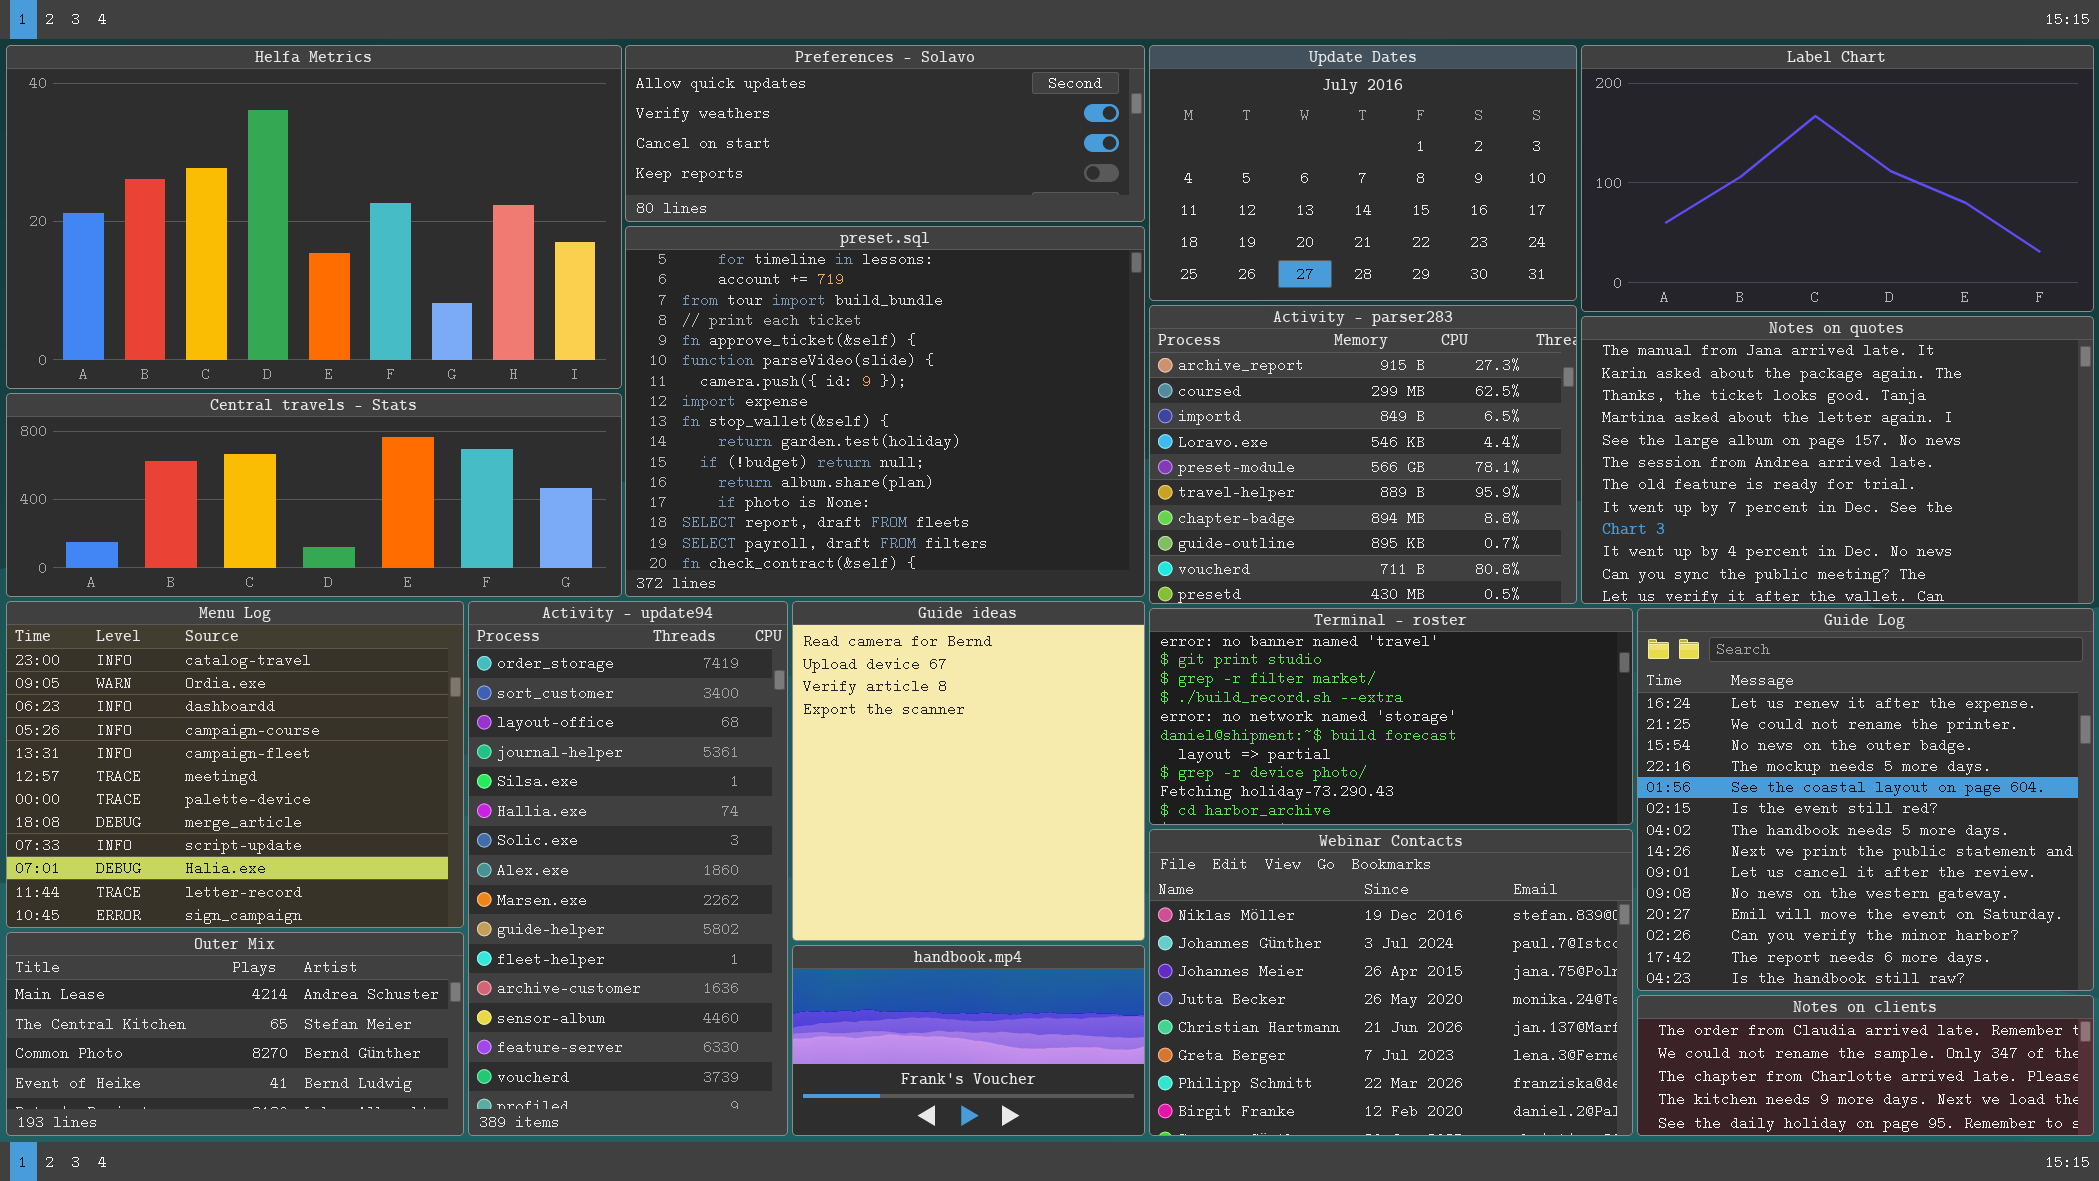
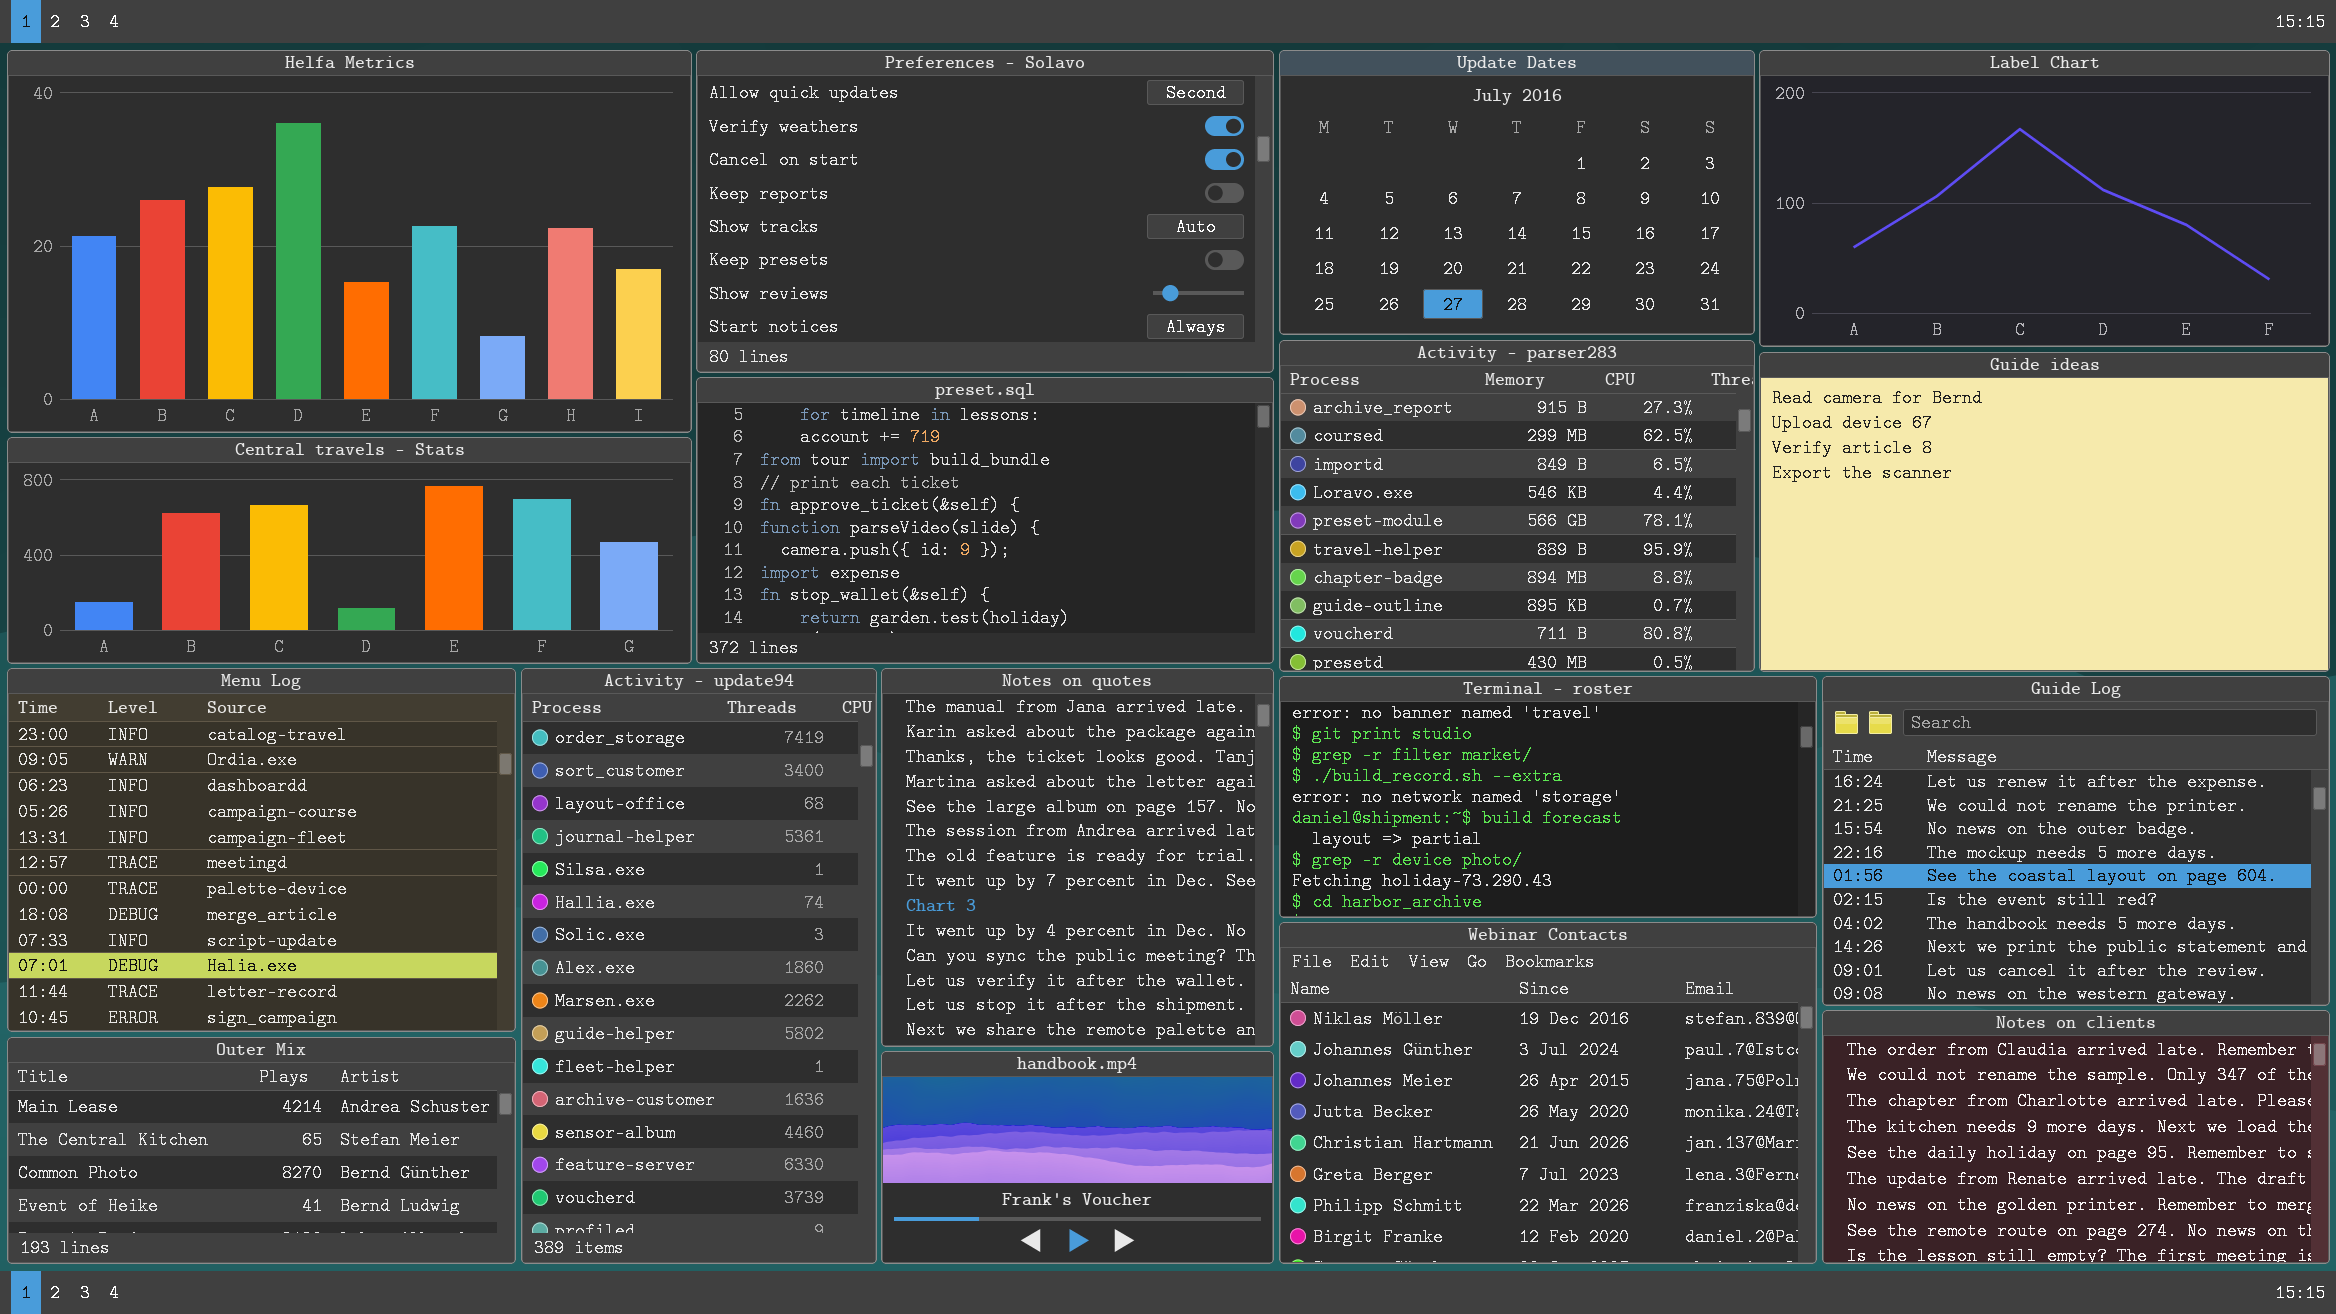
Preferences - Solavo: [625,45,1145,222] -> [696,50,1274,373], resized
preset.sql: [625,226,1145,597] -> [696,377,1274,664], resized
Notes on quotes: [1581,316,2094,604] -> [881,668,1274,1047], moved, resized
Guide ideas: [792,601,1145,941] -> [1759,352,2330,672], moved, resized
Guide Log: [1637,608,2094,991] -> [1822,676,2330,1006], resized
Notes on clients: [1637,995,2094,1136] -> [1822,1010,2330,1264], resized

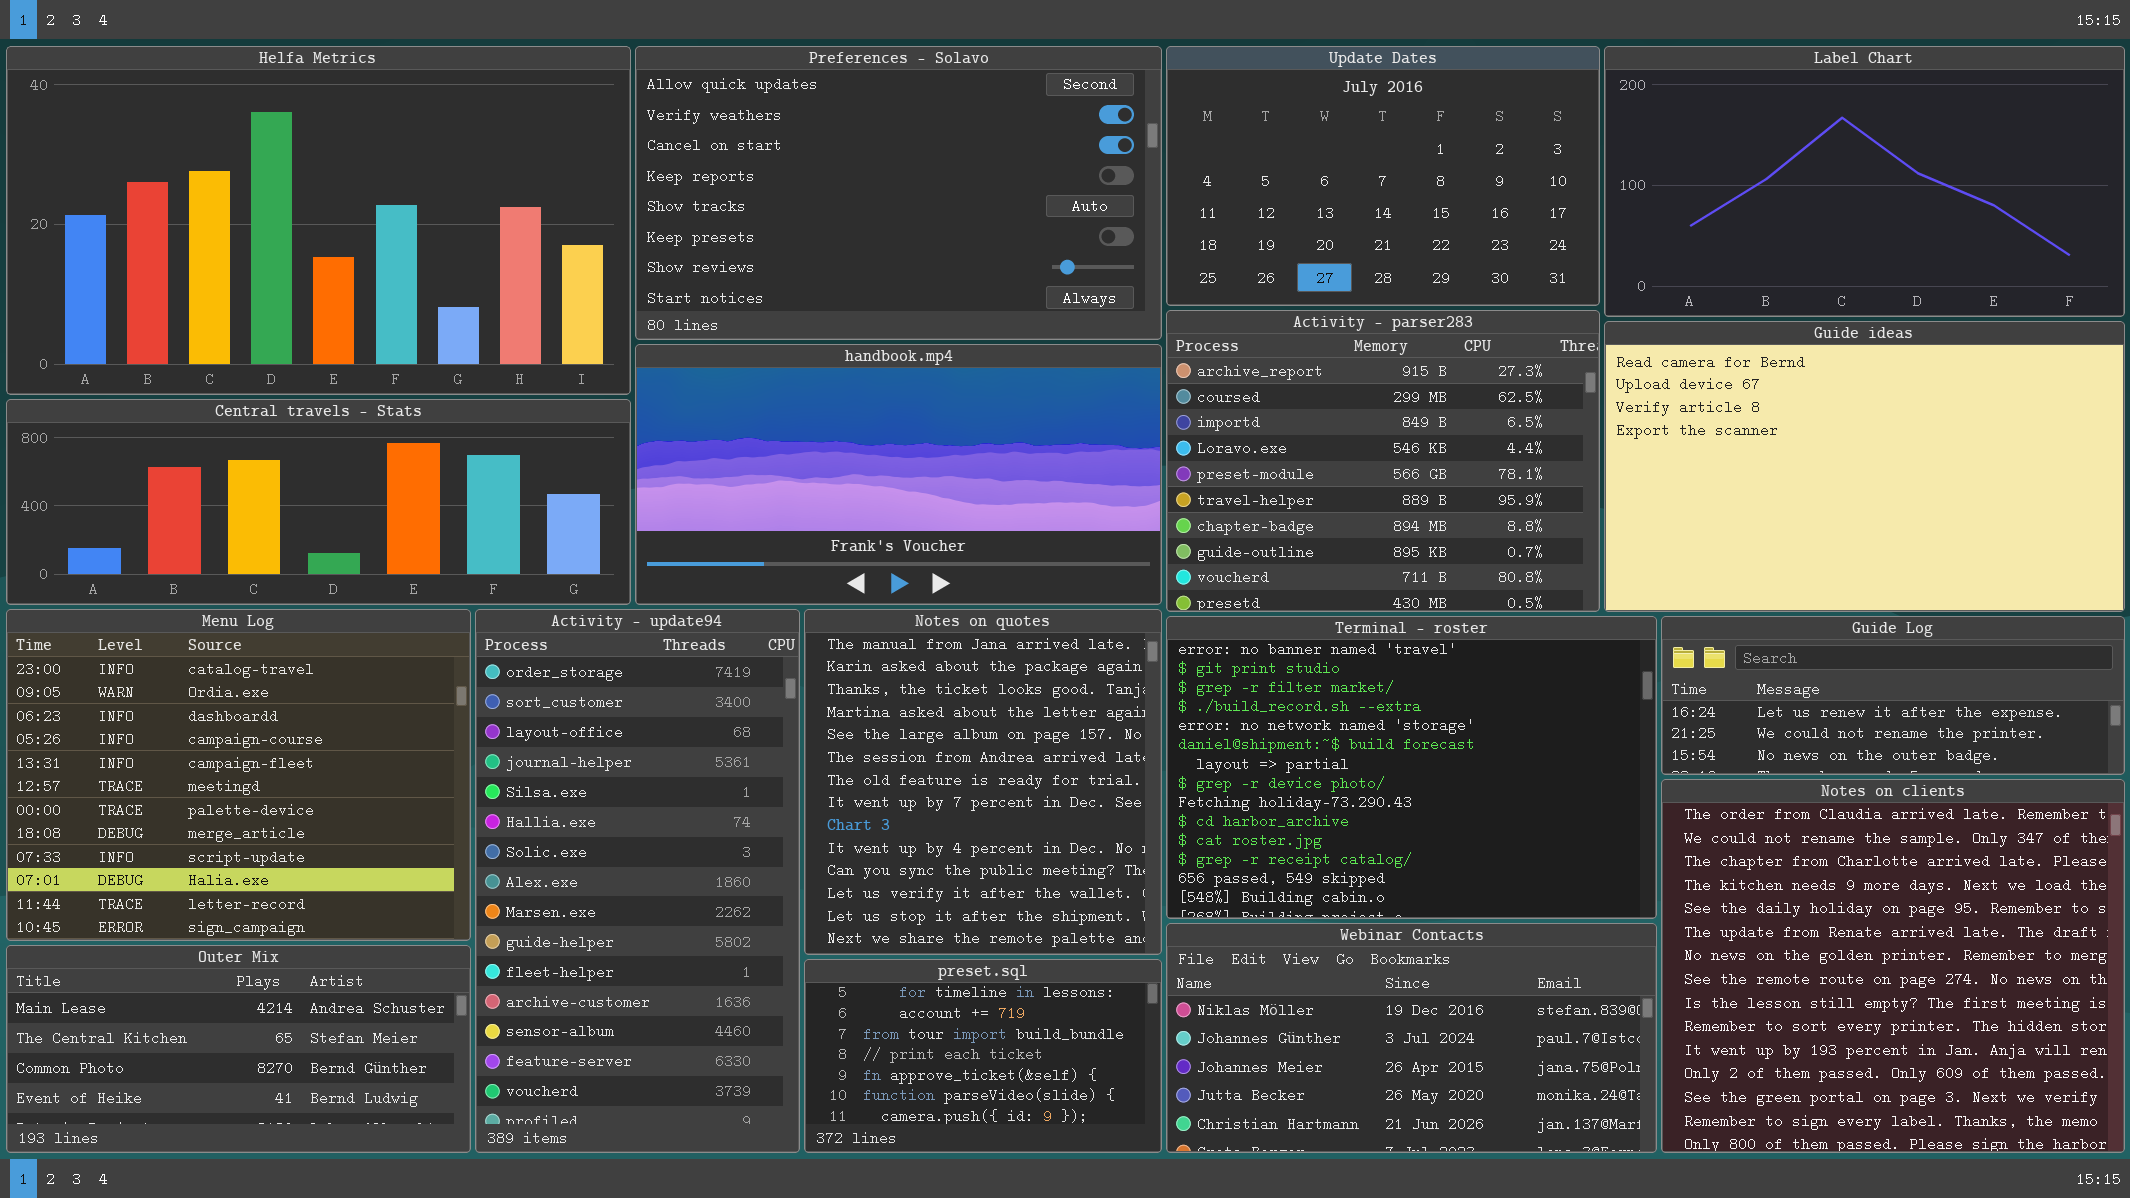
preset.sql: [696,377,1274,664] -> [804,959,1162,1153], moved, resized
Terminal - roster: [1279,676,1817,918] -> [1166,616,1657,919], resized
Guide Log: [1822,676,2330,1006] -> [1661,616,2125,775], resized
Webinar Contacts: [1279,922,1817,1264] -> [1166,923,1657,1153], resized
Notes on clients: [1822,1010,2330,1264] -> [1661,779,2125,1153], resized
handbook.mp4: [881,1051,1274,1264] -> [635,344,1162,605], moved, resized

